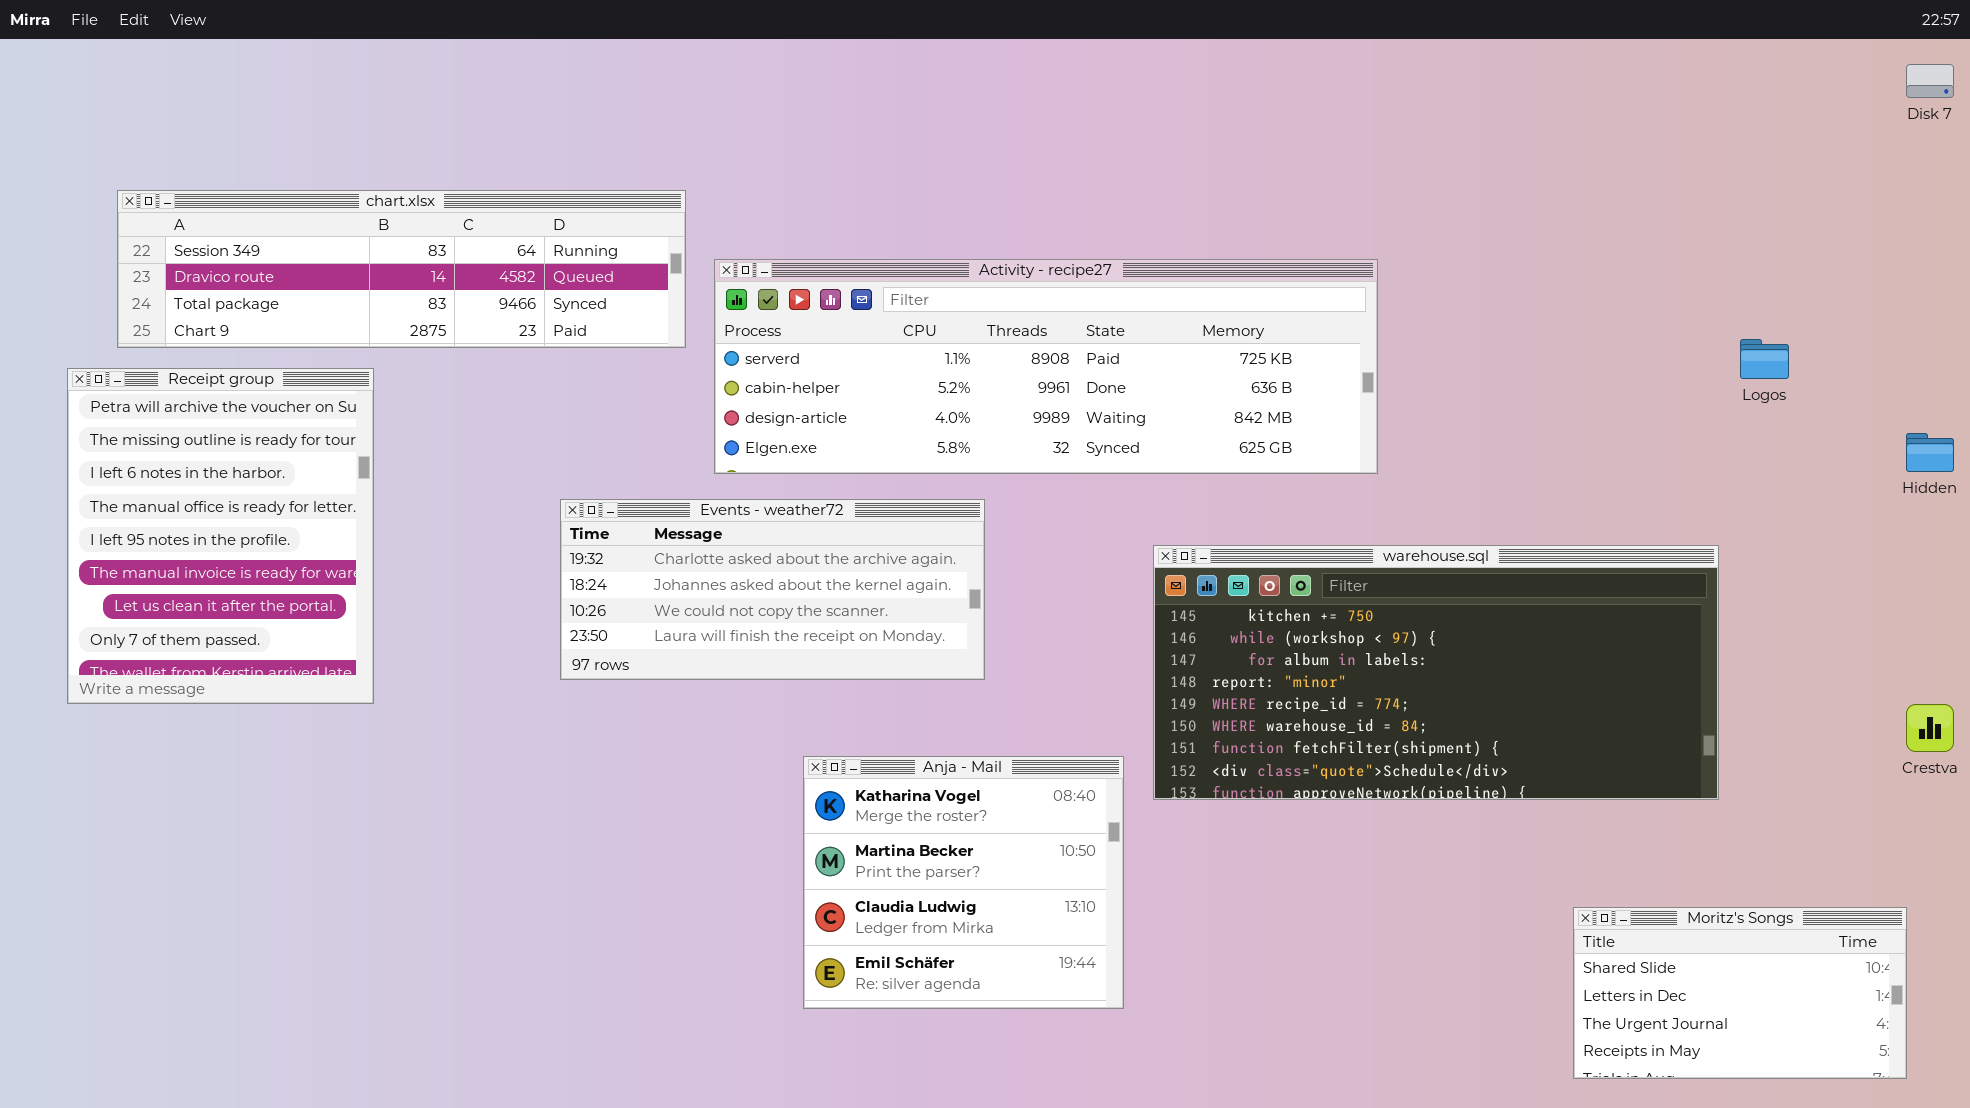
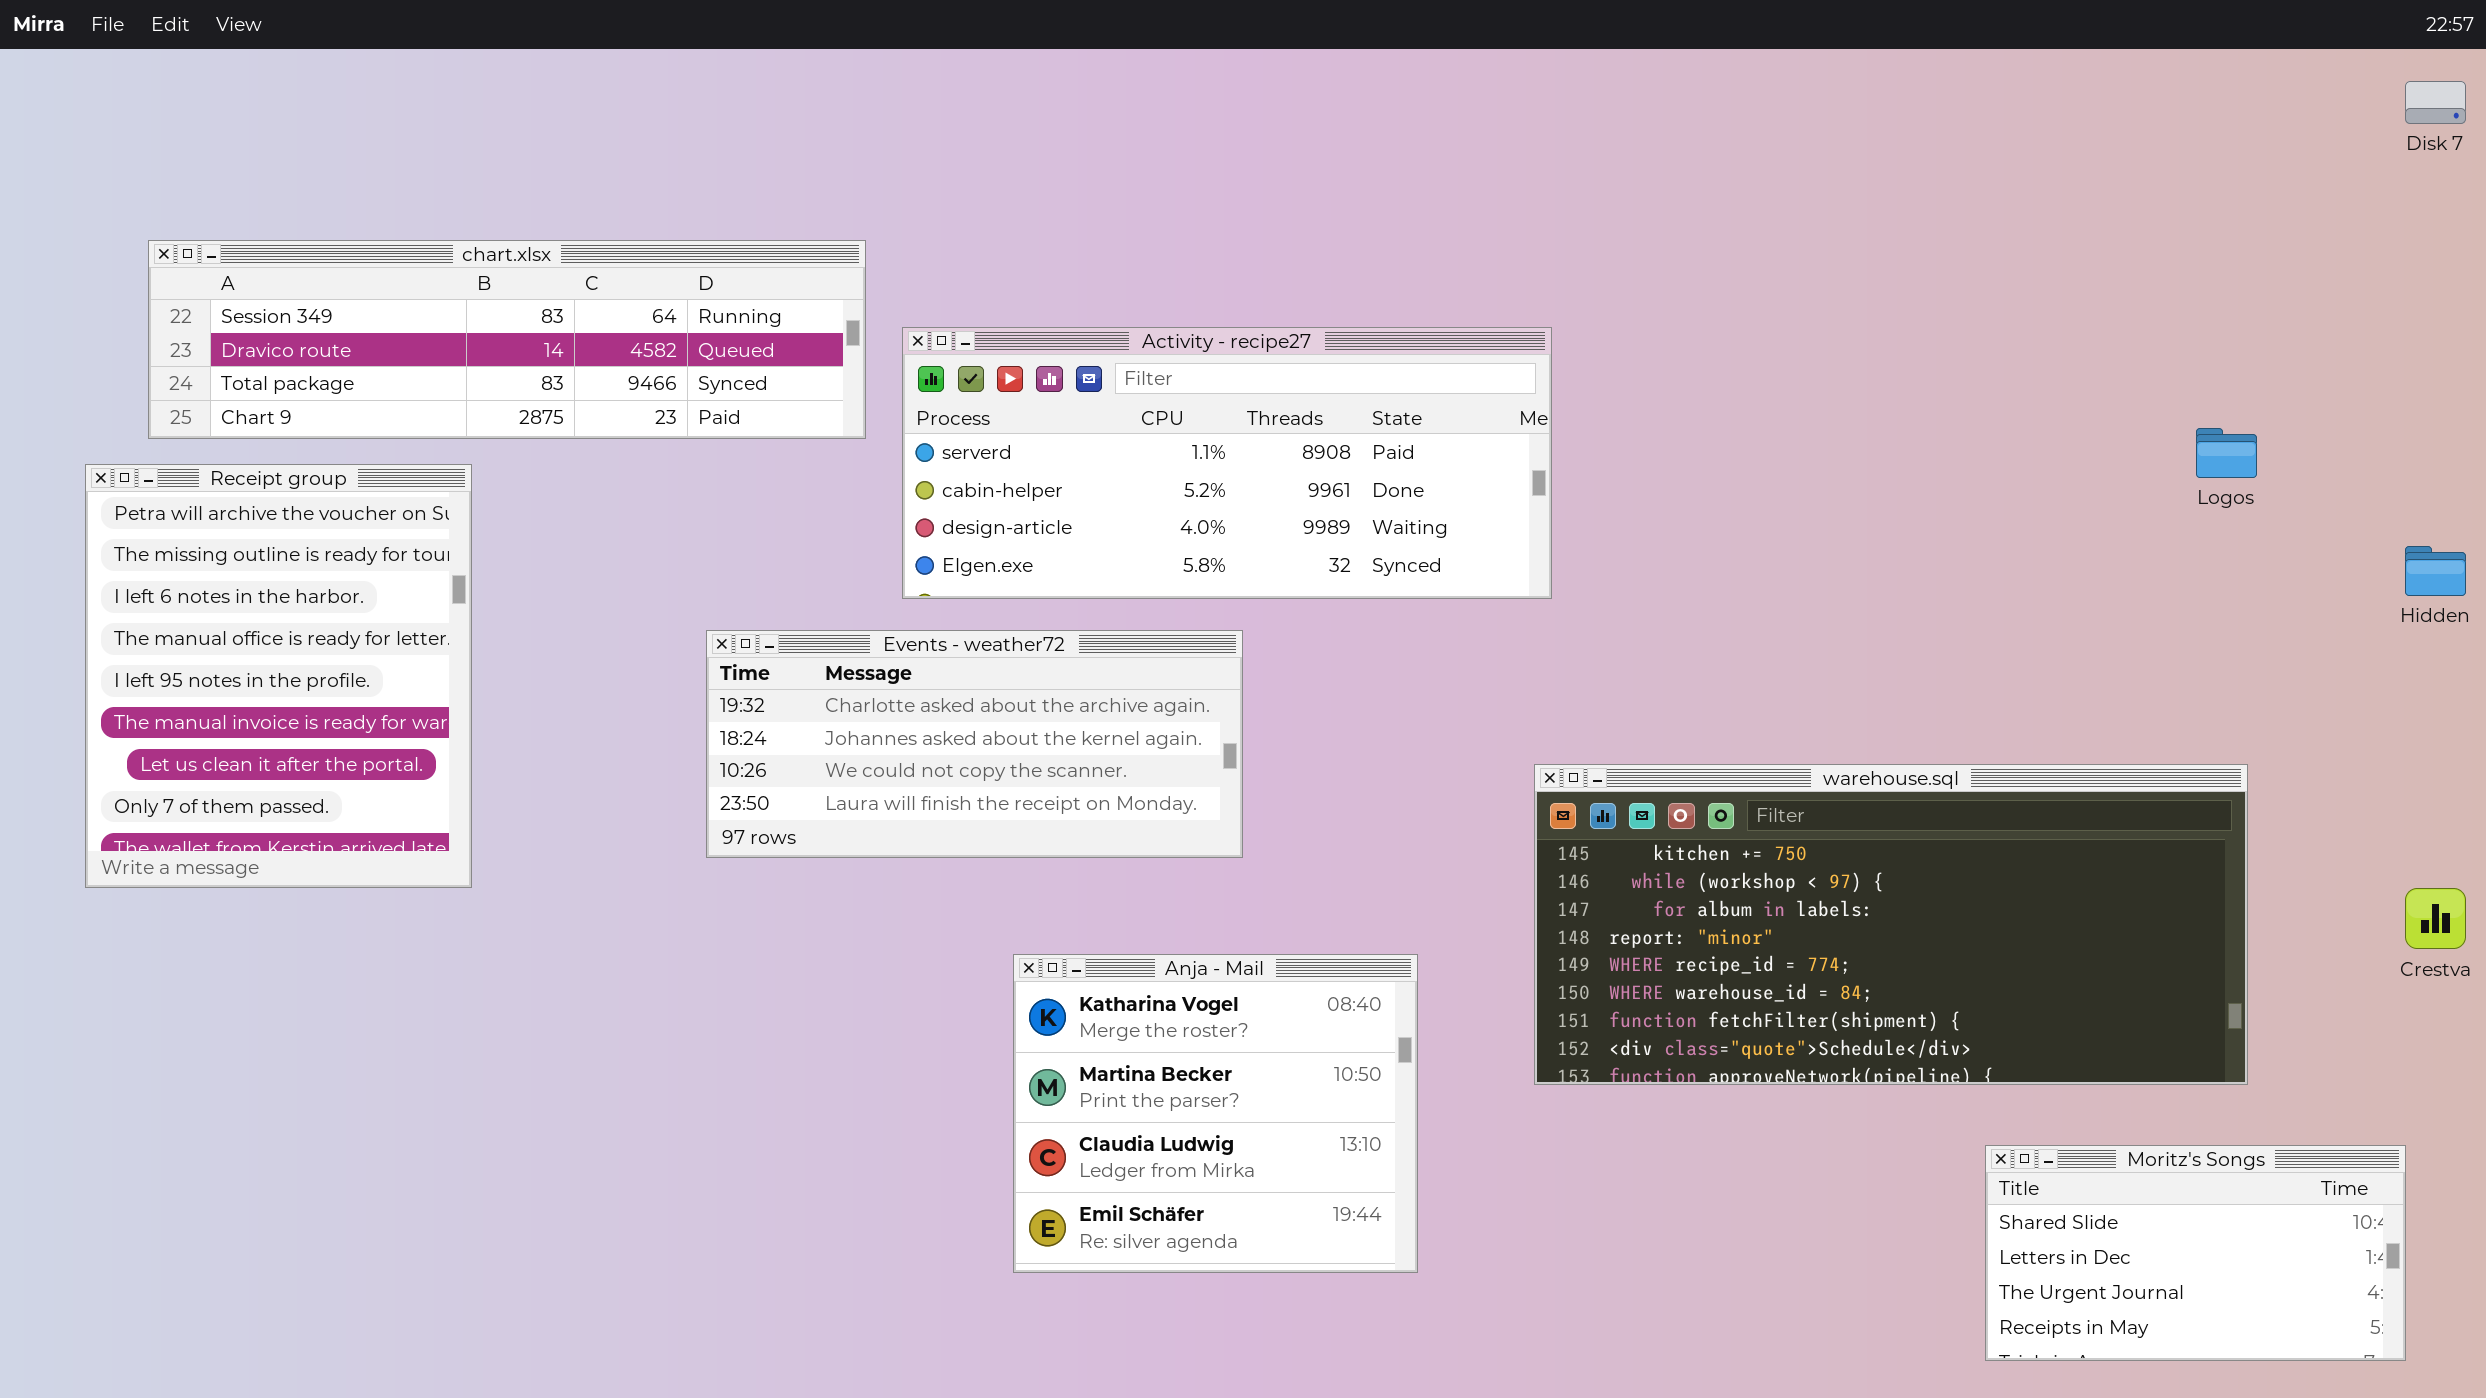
Activity - recipe27: [714,259,1378,474] -> [902,327,1552,599], resized
warehouse.sql: [1153,545,1719,800] -> [1534,764,2248,1085], moved

